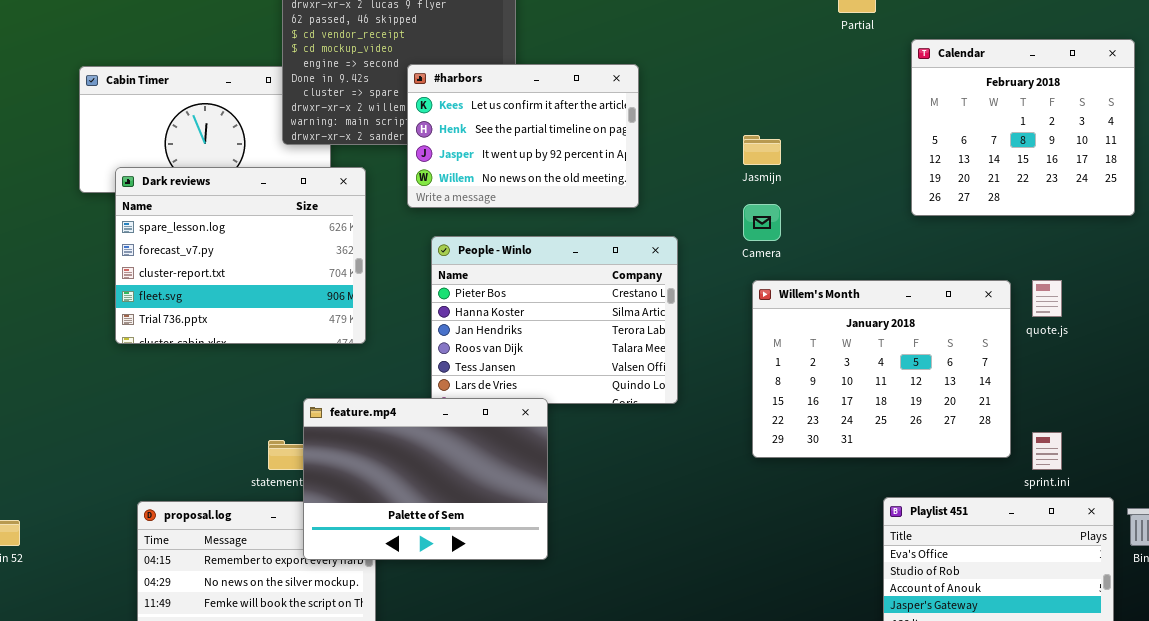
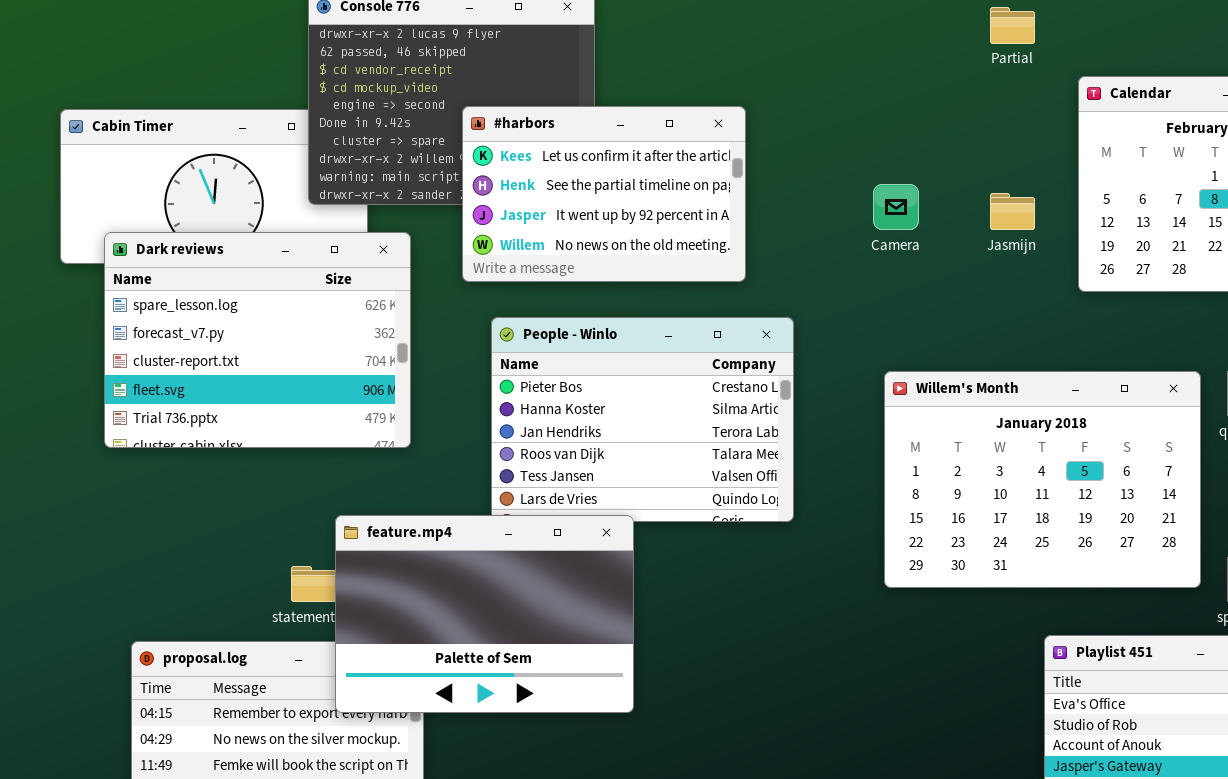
Jasmijn: [743,135,781,165] -> [990,193,1035,230], moved
Camera: [743,204,781,241] -> [873,184,919,230], moved

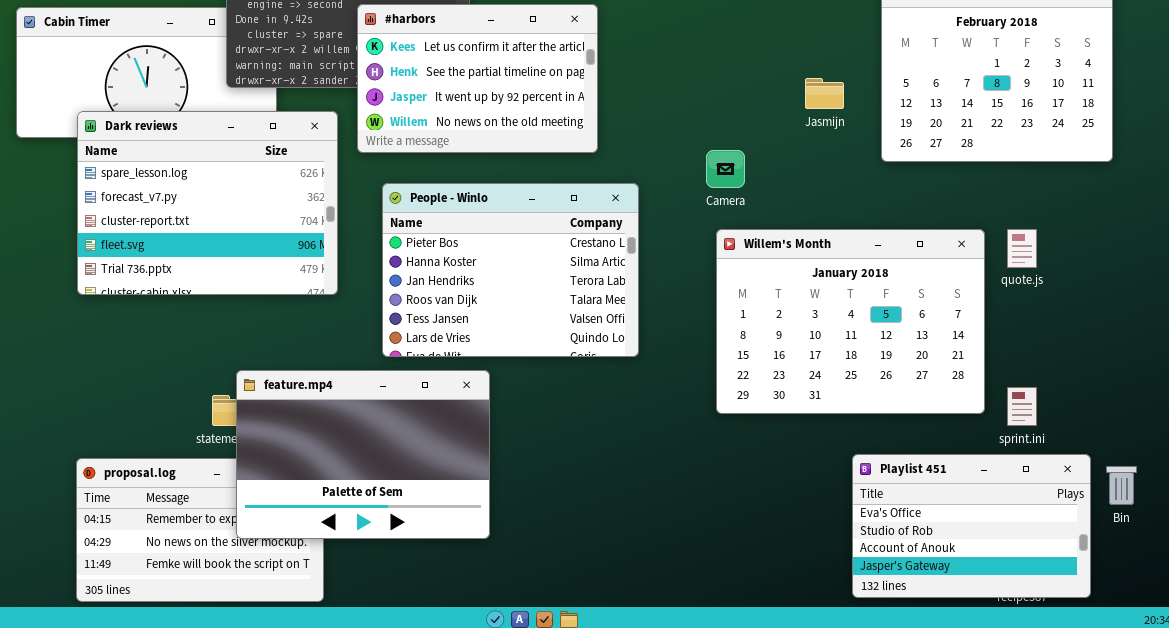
Camera: [873,184,919,230] -> [706,150,745,188], moved
Dark reviews: [104,232,411,448] -> [77,111,338,295], moved
feature.mp4: [335,515,634,713] -> [236,370,490,539], moved

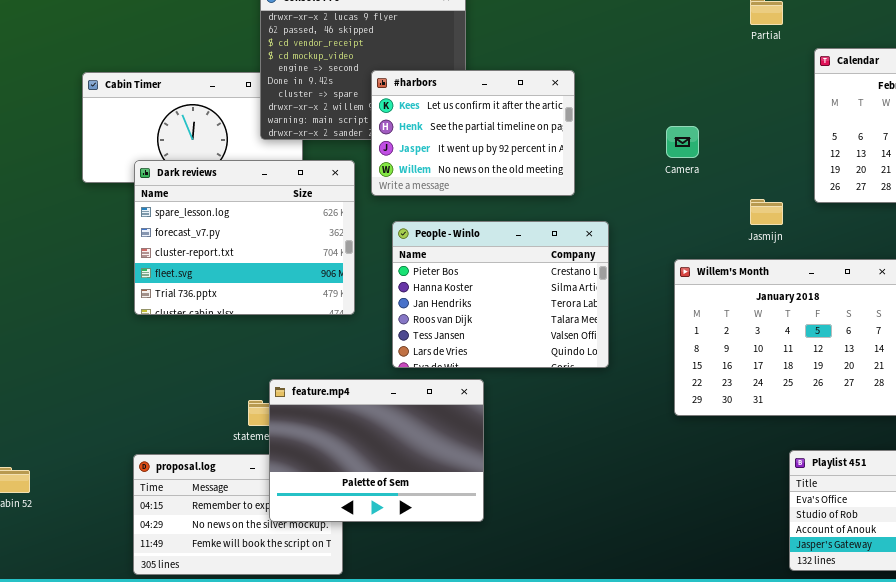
Jasmijn: [805,78,844,109] -> [750,199,783,225], moved
Camera: [706,150,745,188] -> [666,126,699,158], moved

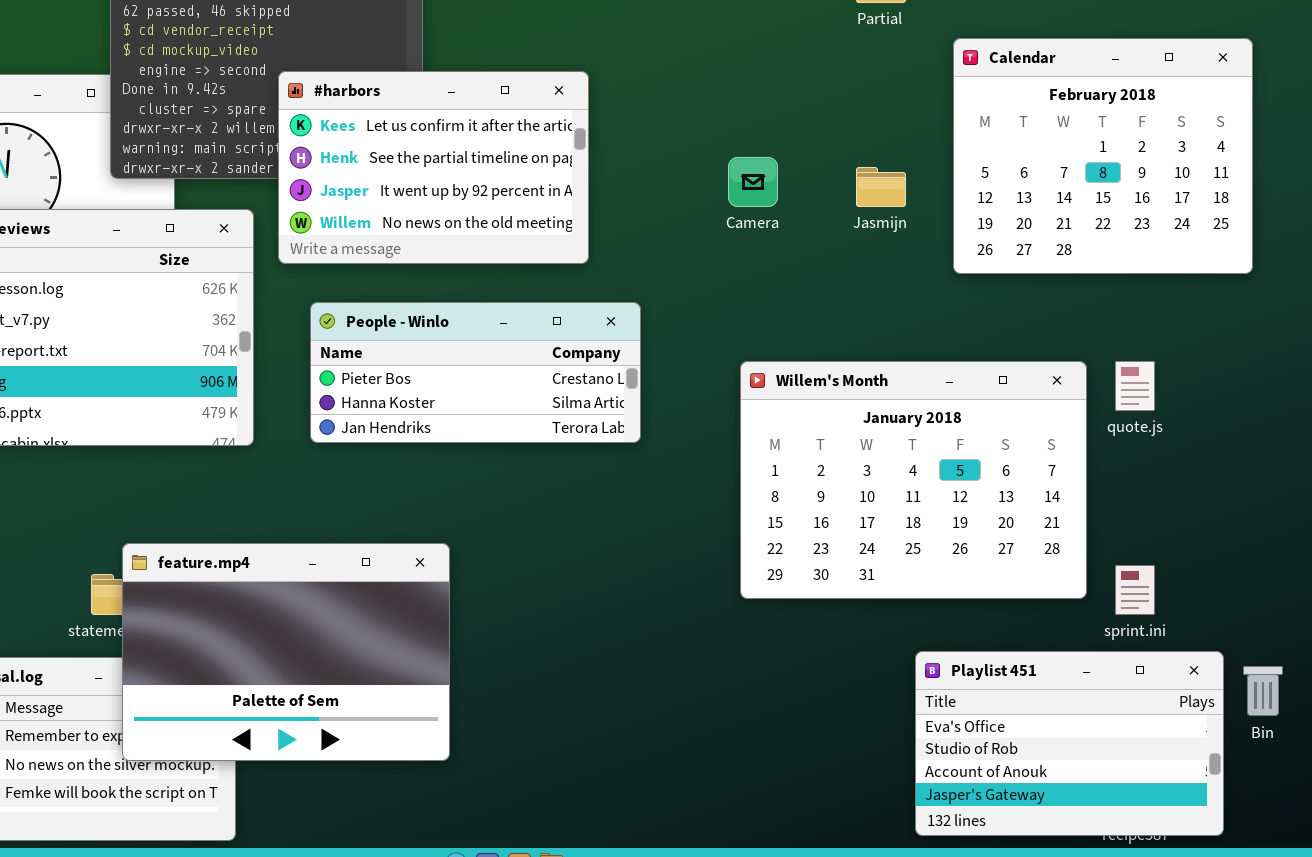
Jasmijn: [750,199,783,225] -> [856,167,906,207], moved
People - Winlo: [392,221,609,368] -> [310,302,641,443], resized

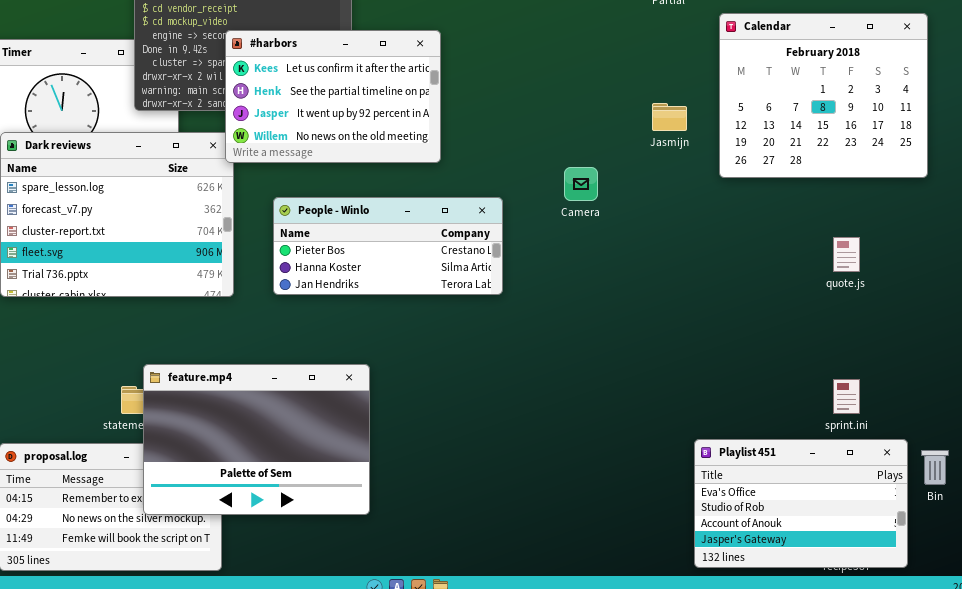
#harbors: [278,71,589,264] -> [225,30,441,163], moved
Camera: [728,157,778,207] -> [564,167,598,201], moved
Willem's Month: [740,361,1087,599] -> none, closed

